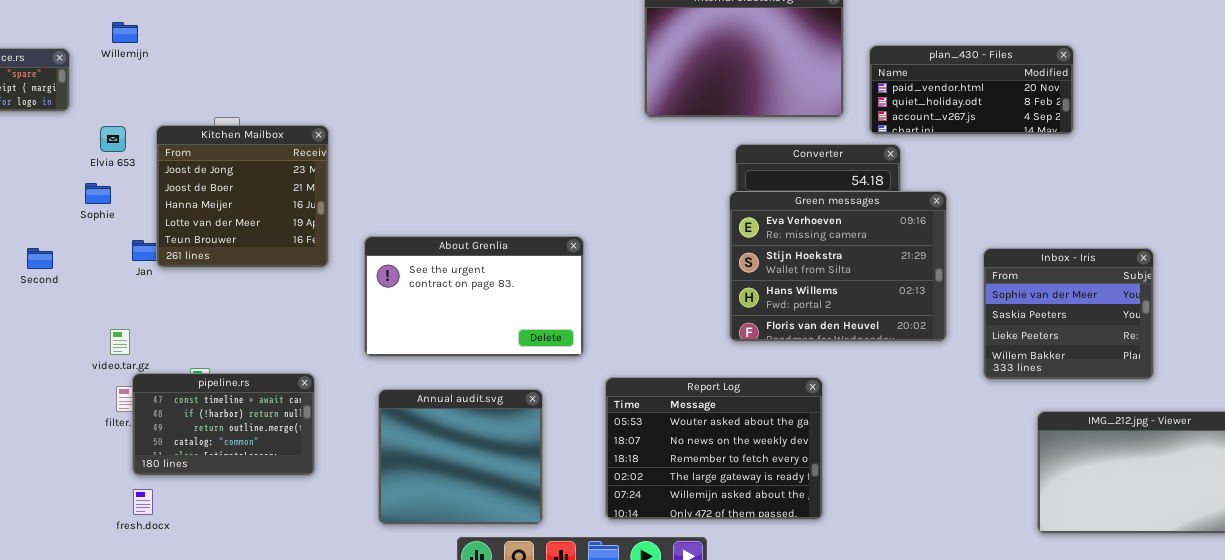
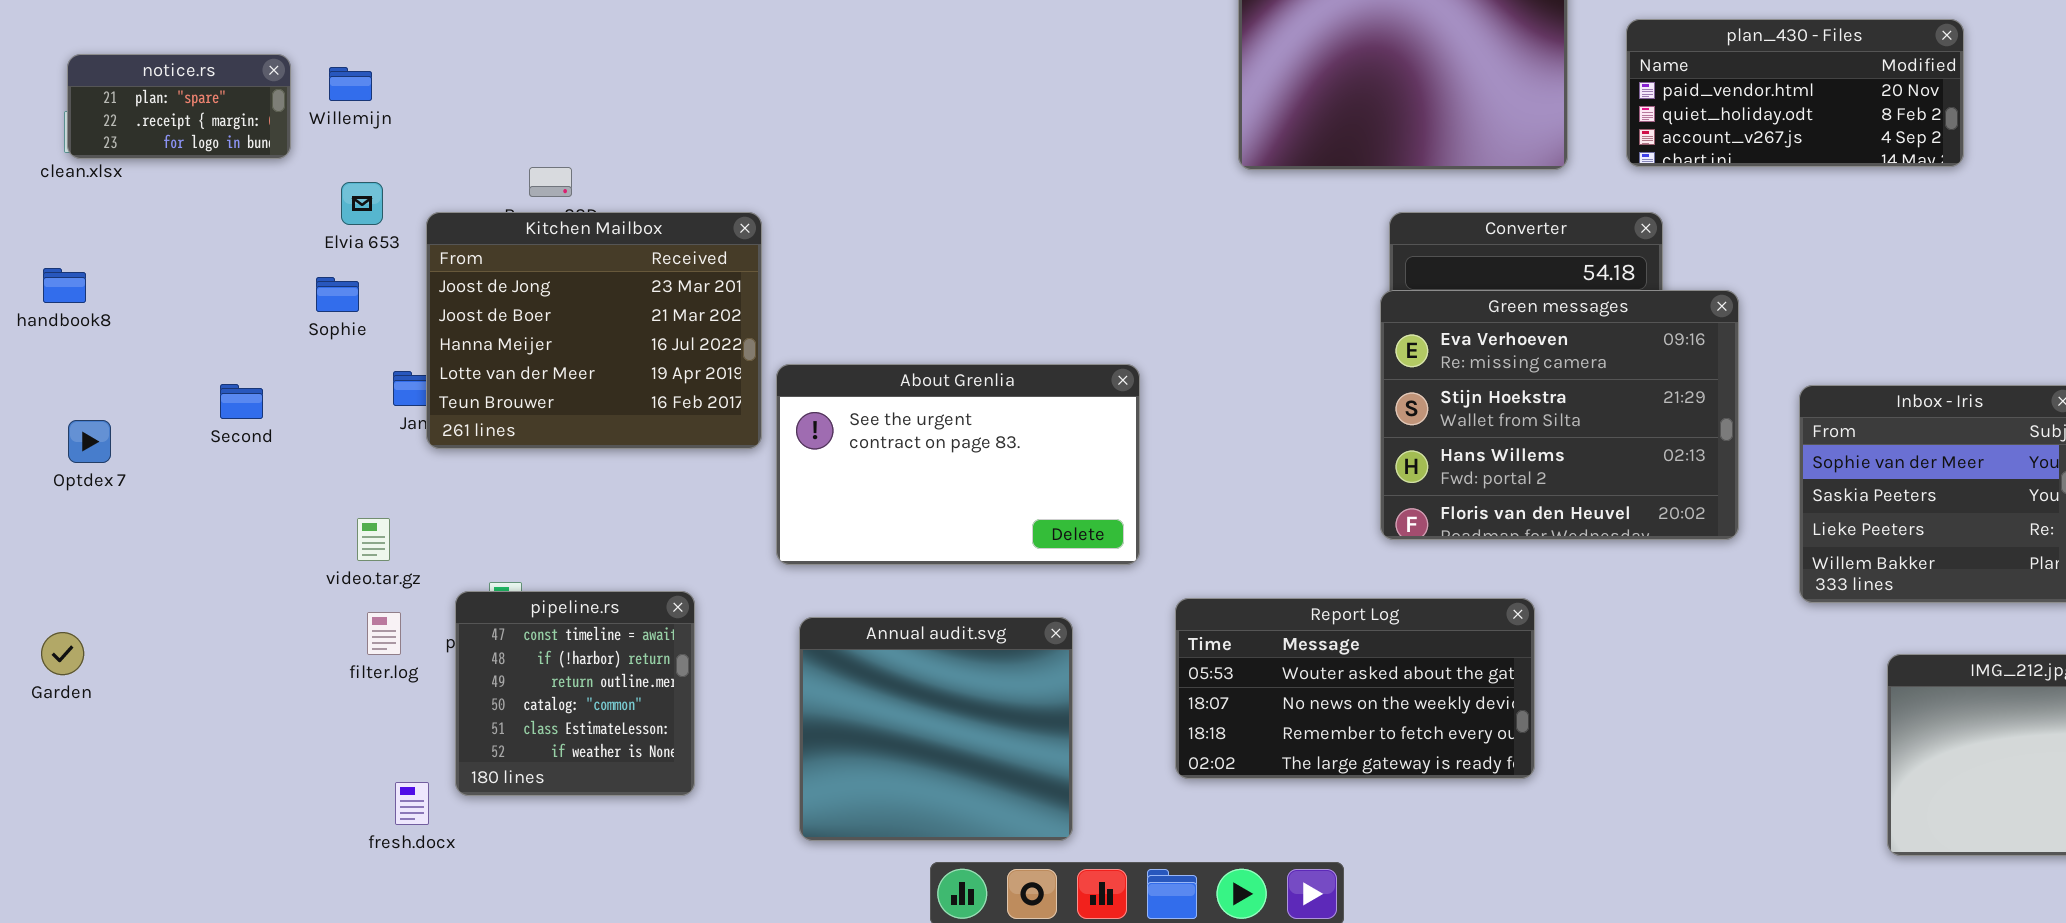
Willemijn: [112,22,138,43] -> [329,67,372,101], moved
plan_430 - Files: [869,45,1074,135] -> [1626,19,1964,167], moved
Kitchen Mailbox: [156,125,329,268] -> [426,212,762,449], moved, resized
pipeline.rs: [132,373,315,476] -> [455,591,695,796], resized
Report Log: [605,377,823,520] -> [1175,598,1535,779], resized

